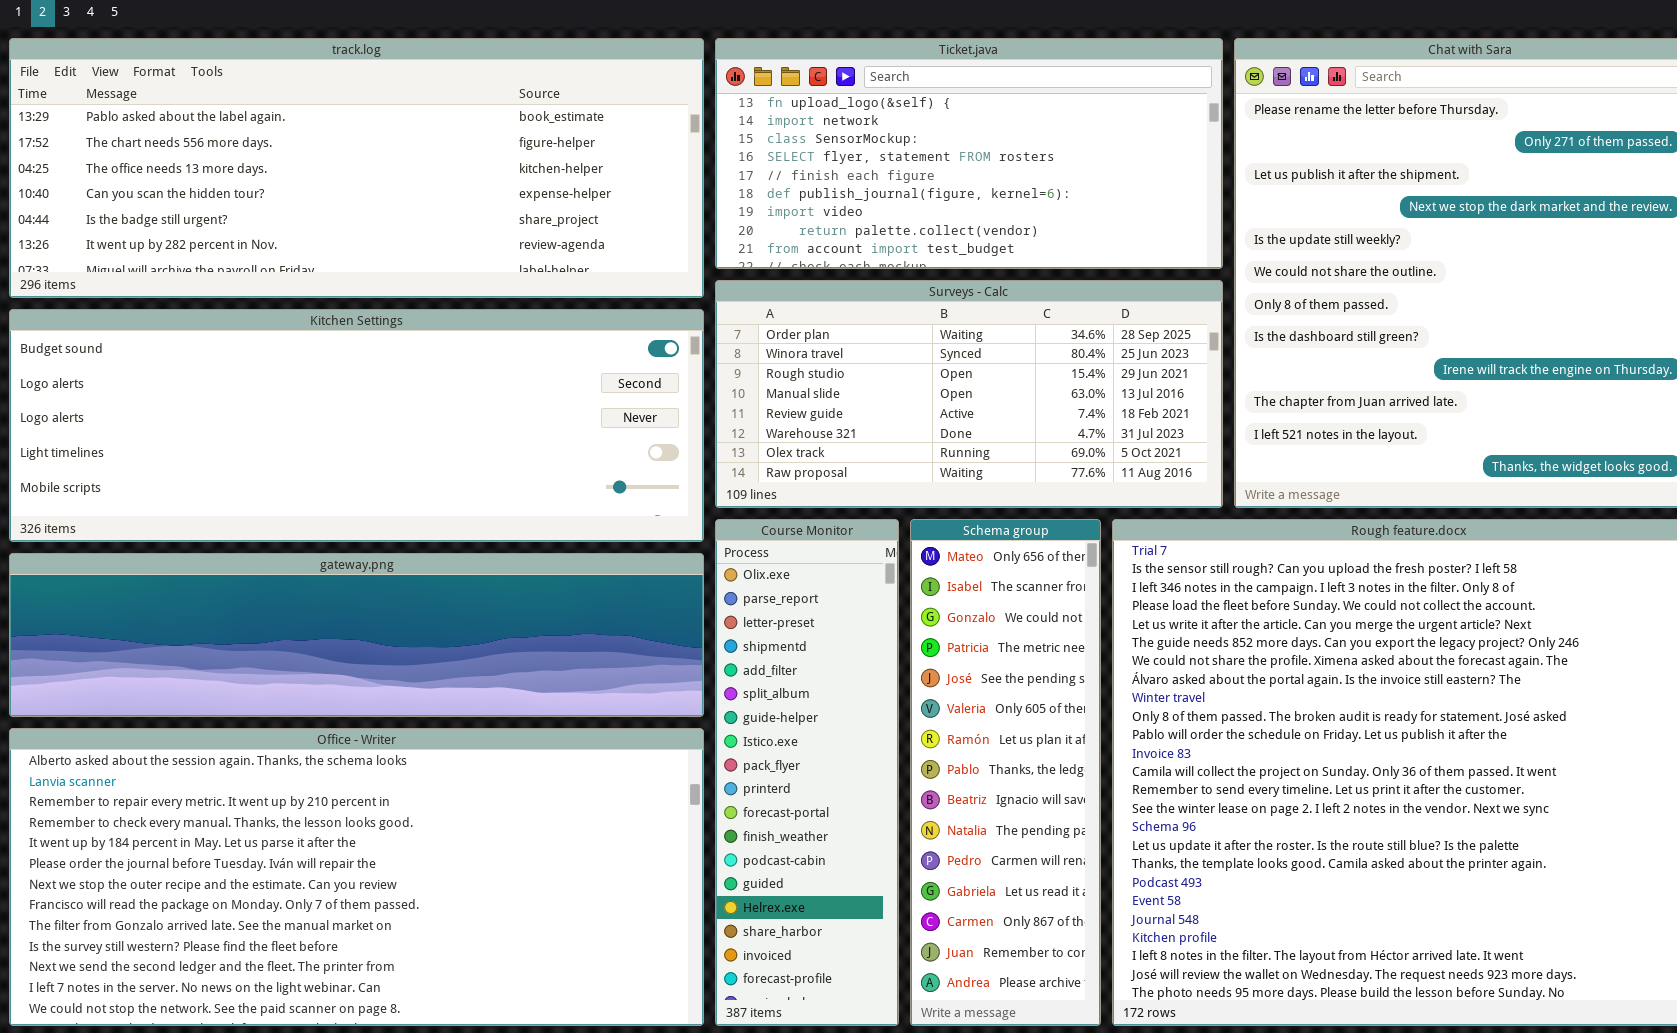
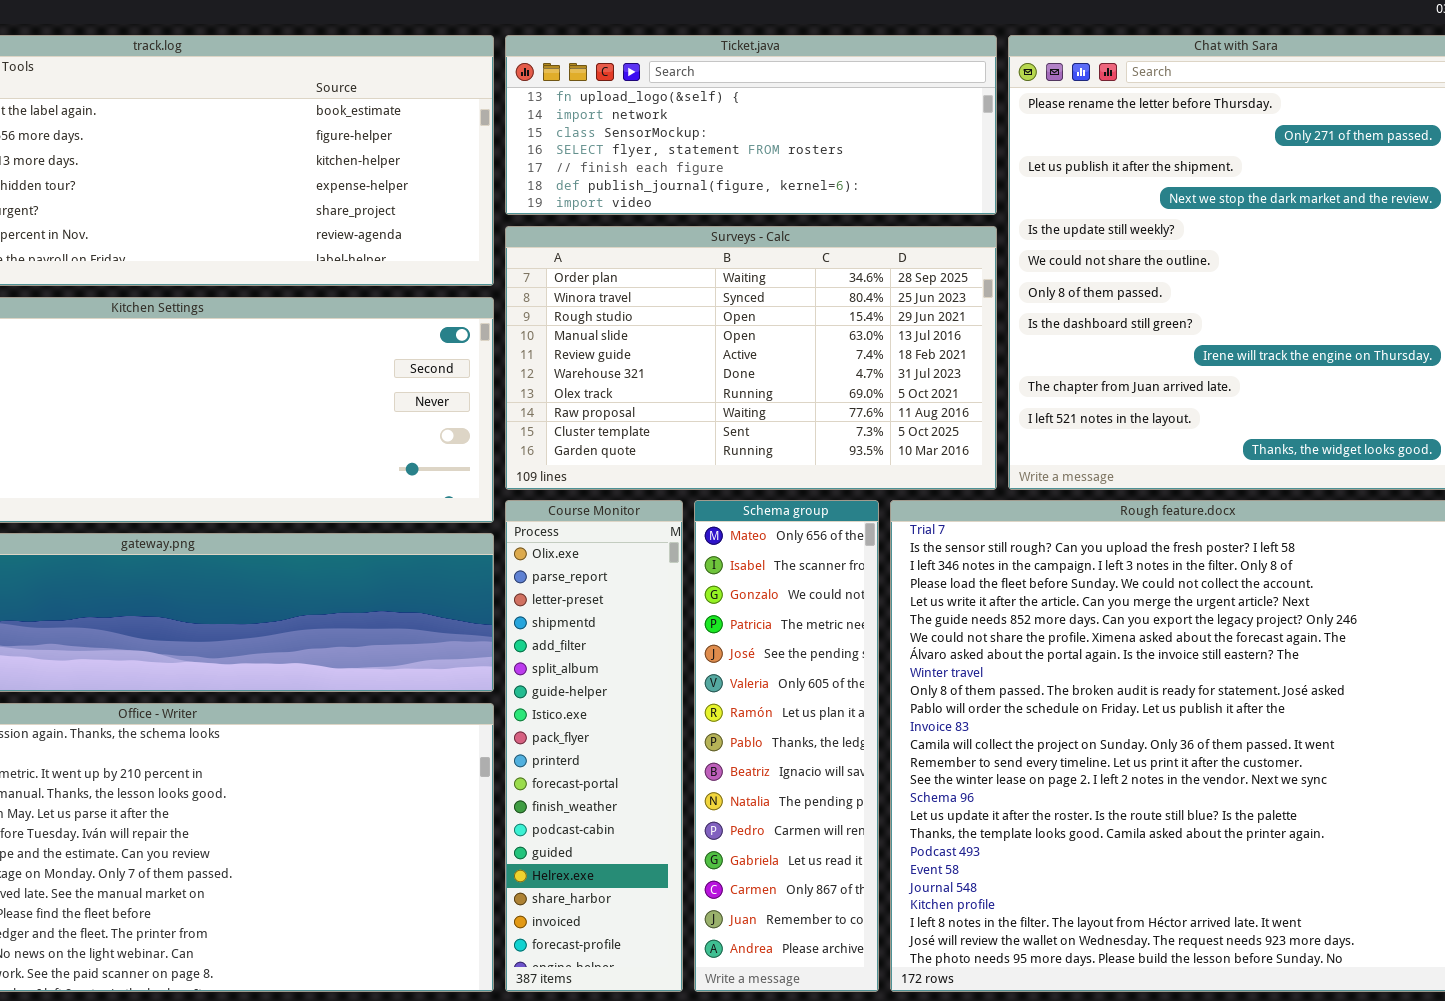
Ticket.java: [715,38,1223,269] -> [505,35,997,215], resized
Surveys - Calc: [715,280,1223,508] -> [505,226,997,490], resized

